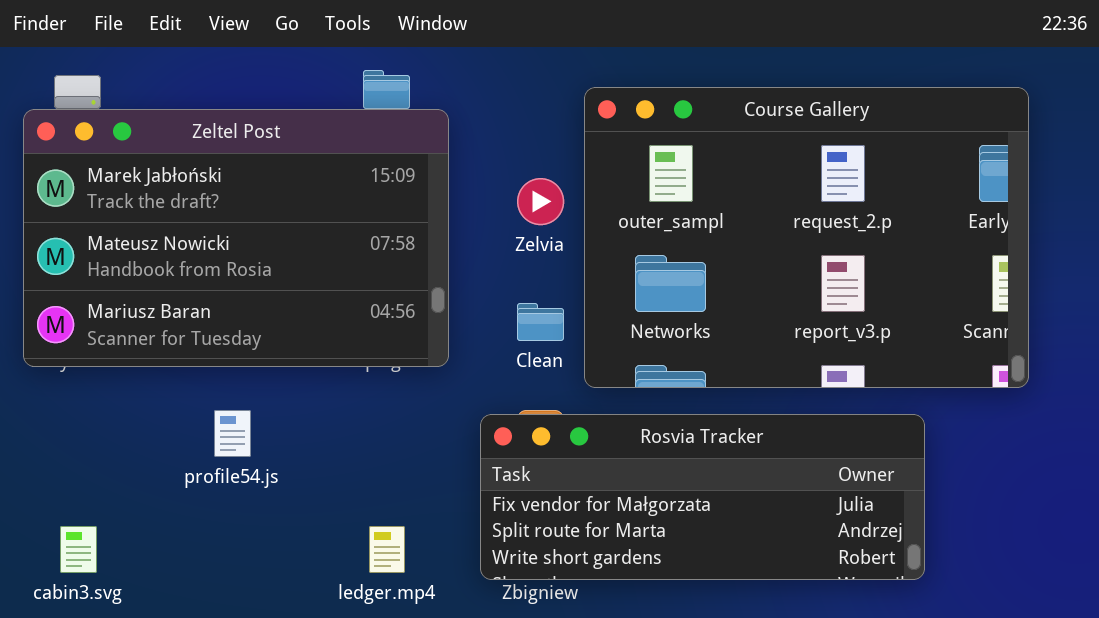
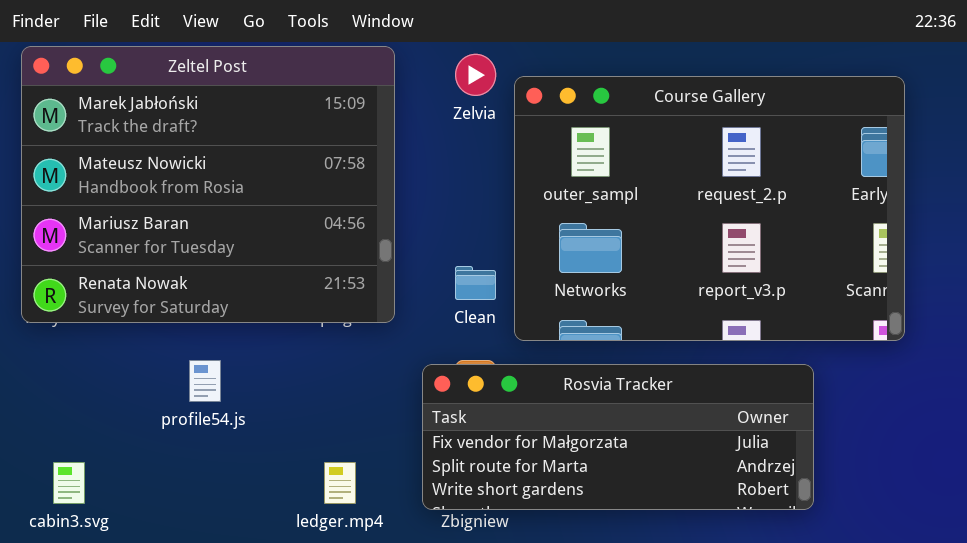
Zeltel Post: [23,109,449,367] -> [21,46,395,323], resized
Zelvia: [517,178,564,225] -> [455,54,496,96], moved

